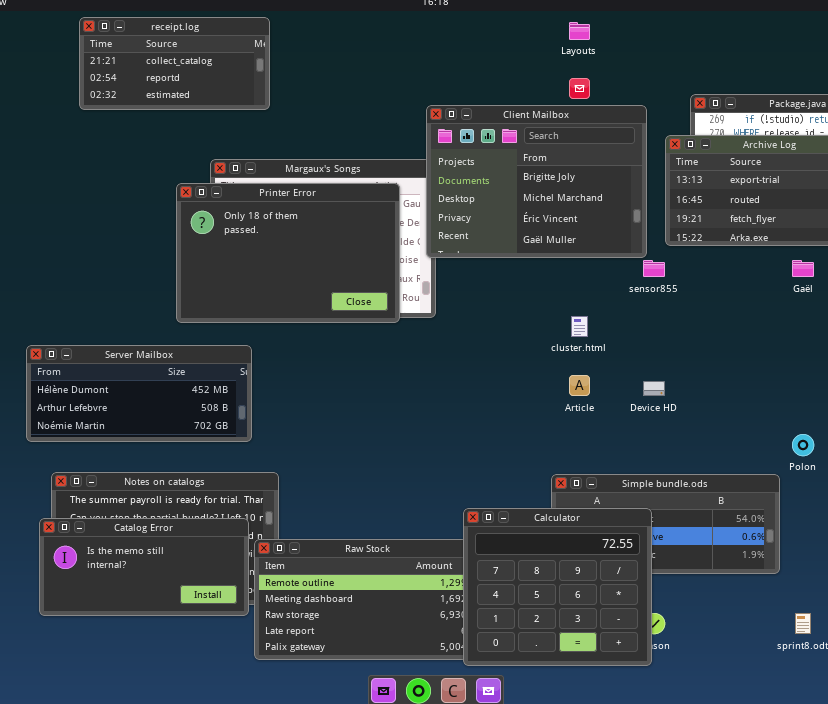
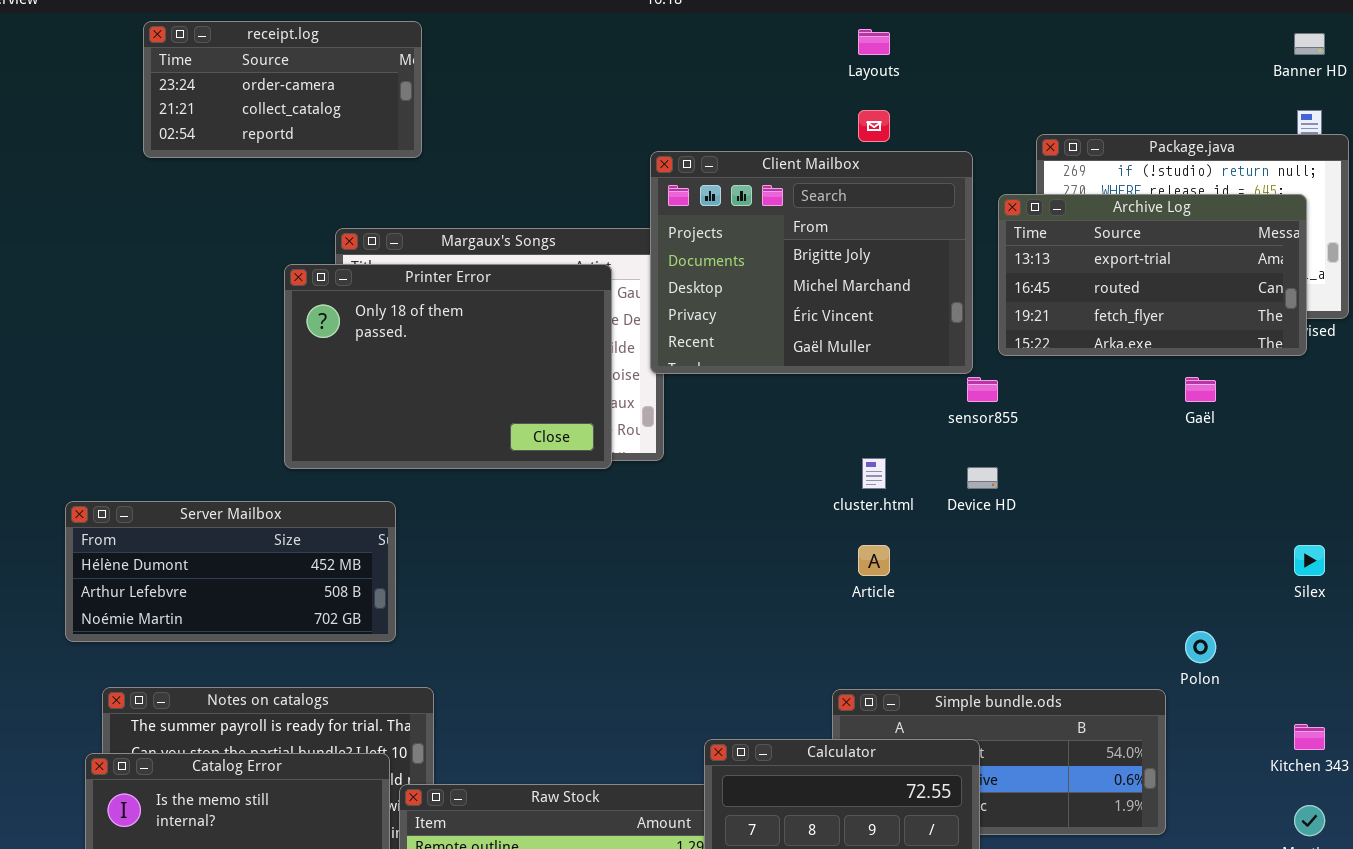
receipt.log: [79,17,270,110] -> [143,21,422,158], scrolled up 1 row
Device HD: [643,381,665,396] -> [967,467,998,489], moved

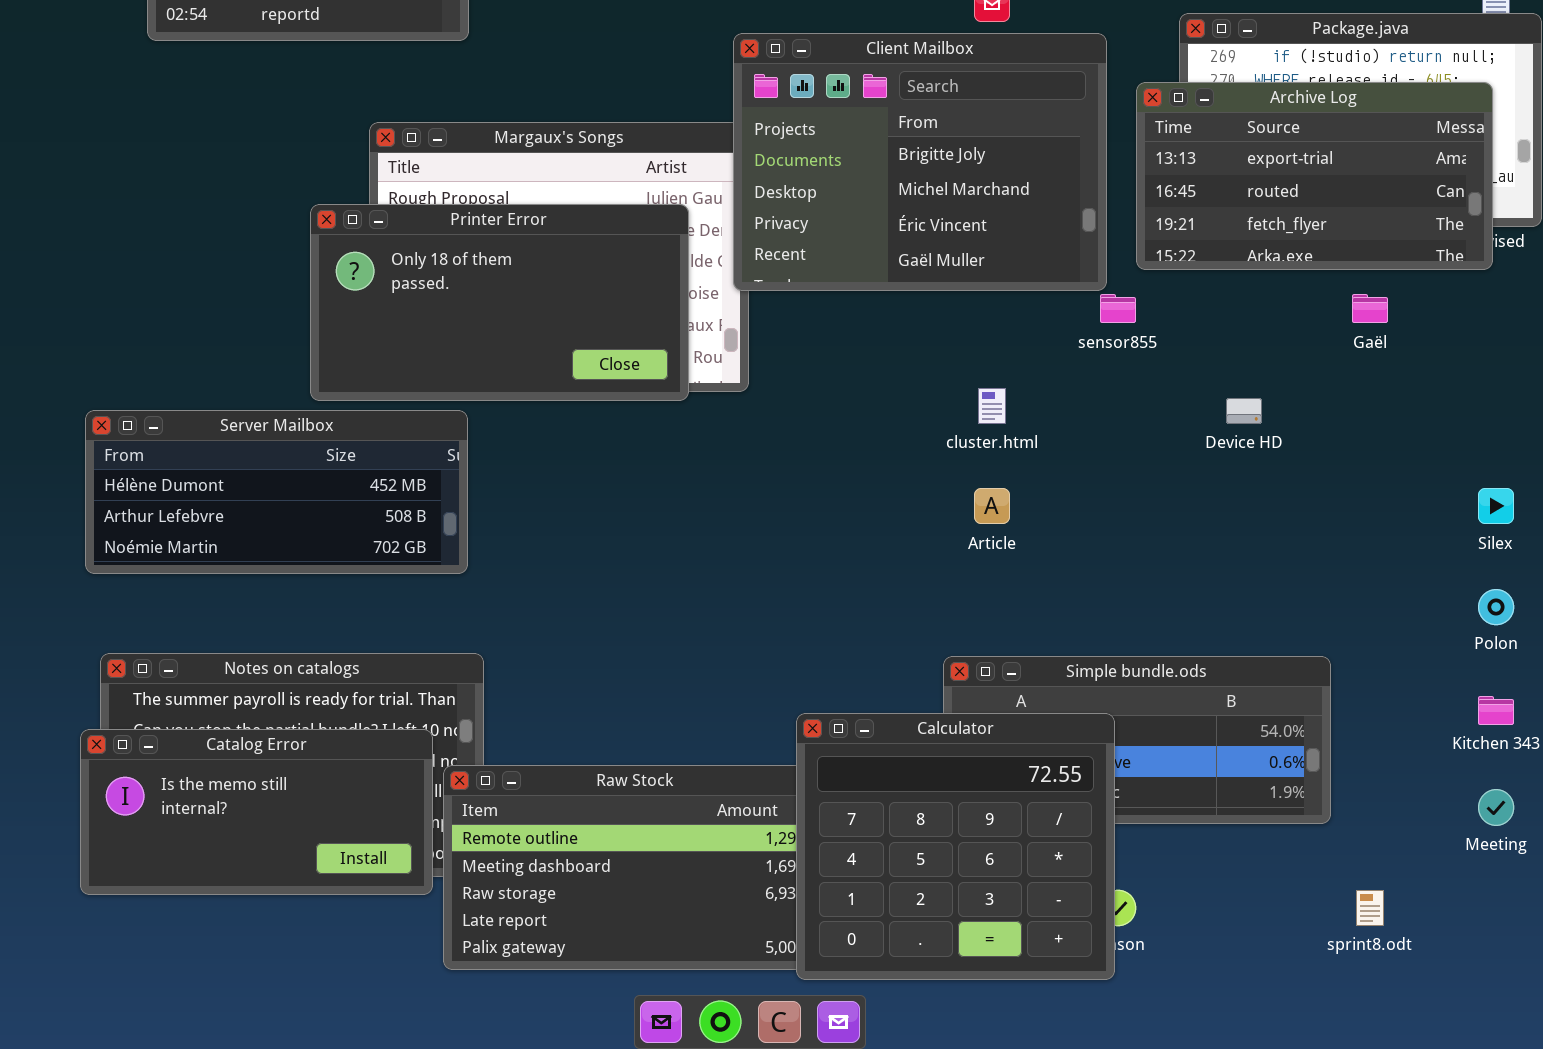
Printer Error: [284,264,612,469] -> [310,204,689,401], resized
Device HD: [967,467,998,489] -> [1226,398,1262,424], moved
Server Mailbox: [65,501,396,642] -> [85,410,468,574], moved
Polon: [1185,631,1216,663] -> [1478,589,1514,625], moved

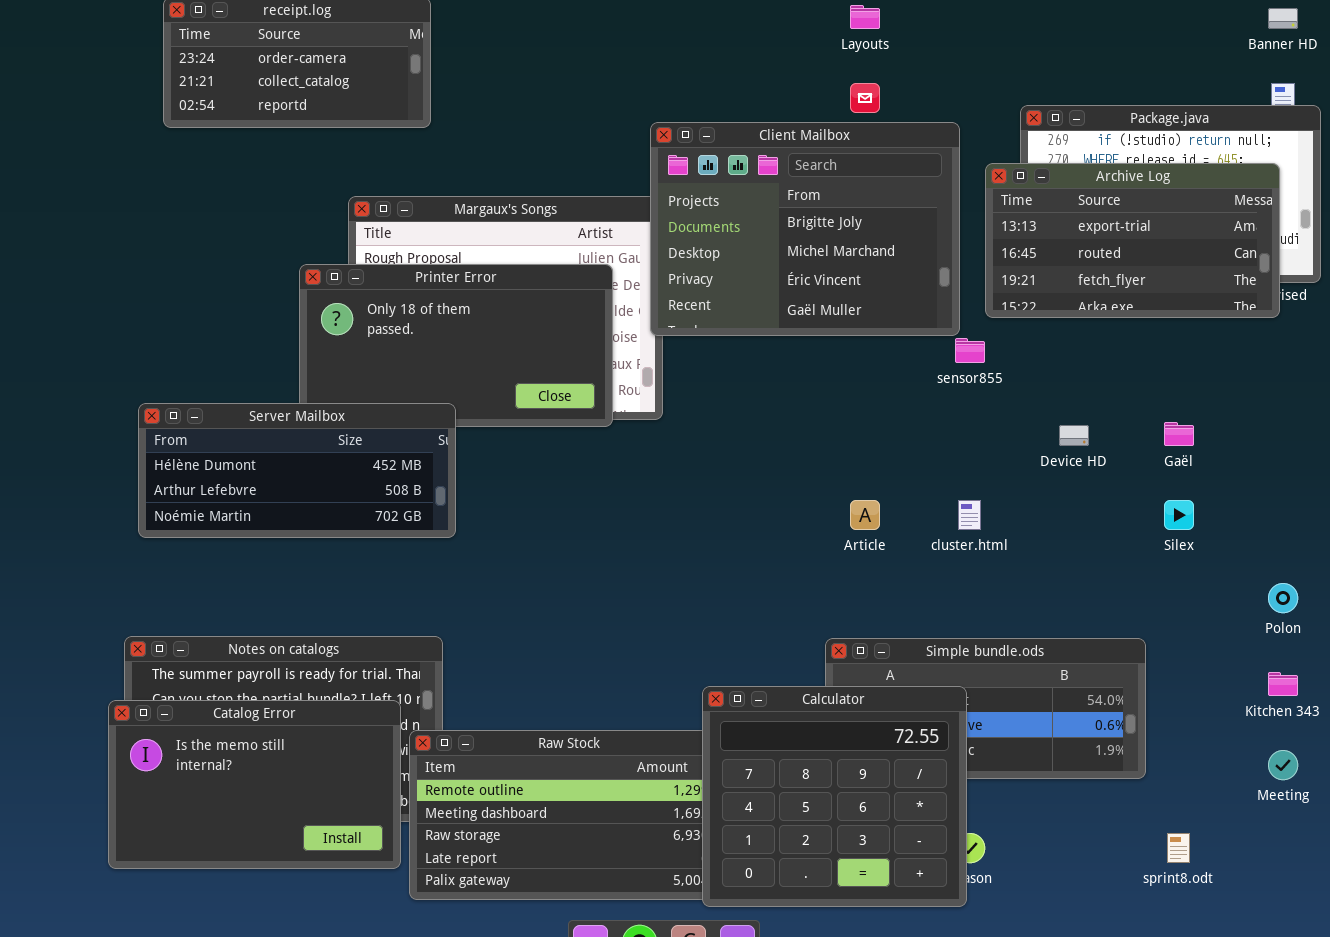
Gaël: [1352,294,1388,323] -> [1164,422,1194,446], moved
cluster.html: [978,388,1006,424] -> [958,500,981,530], moved
Server Mailbox: [85,410,468,574] -> [138,403,456,538], moved
Silex: [1478,488,1514,524] -> [1164,500,1194,530], moved
Catalog Error: [80,729,433,895] -> [108,700,401,869], resized

